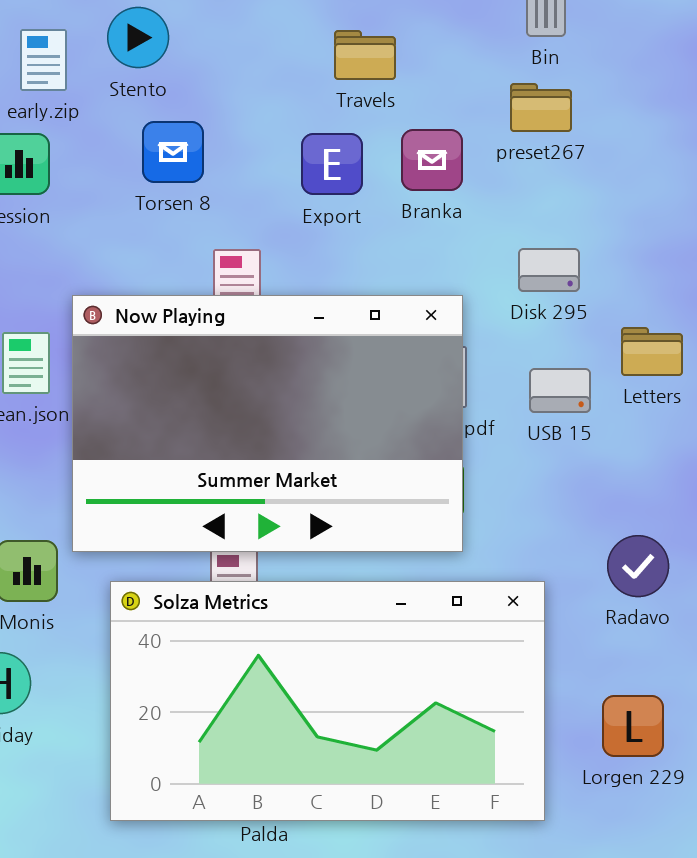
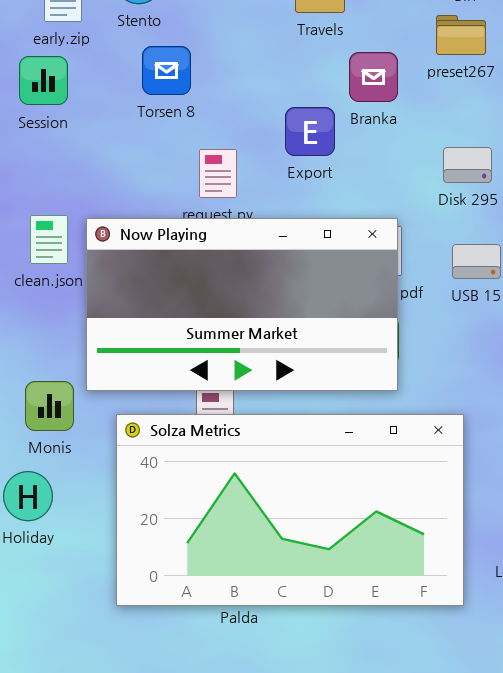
Export: [301,133,363,195] -> [285,107,335,156], moved
Now Playing: [72,295,463,552] -> [86,218,398,391], resized

